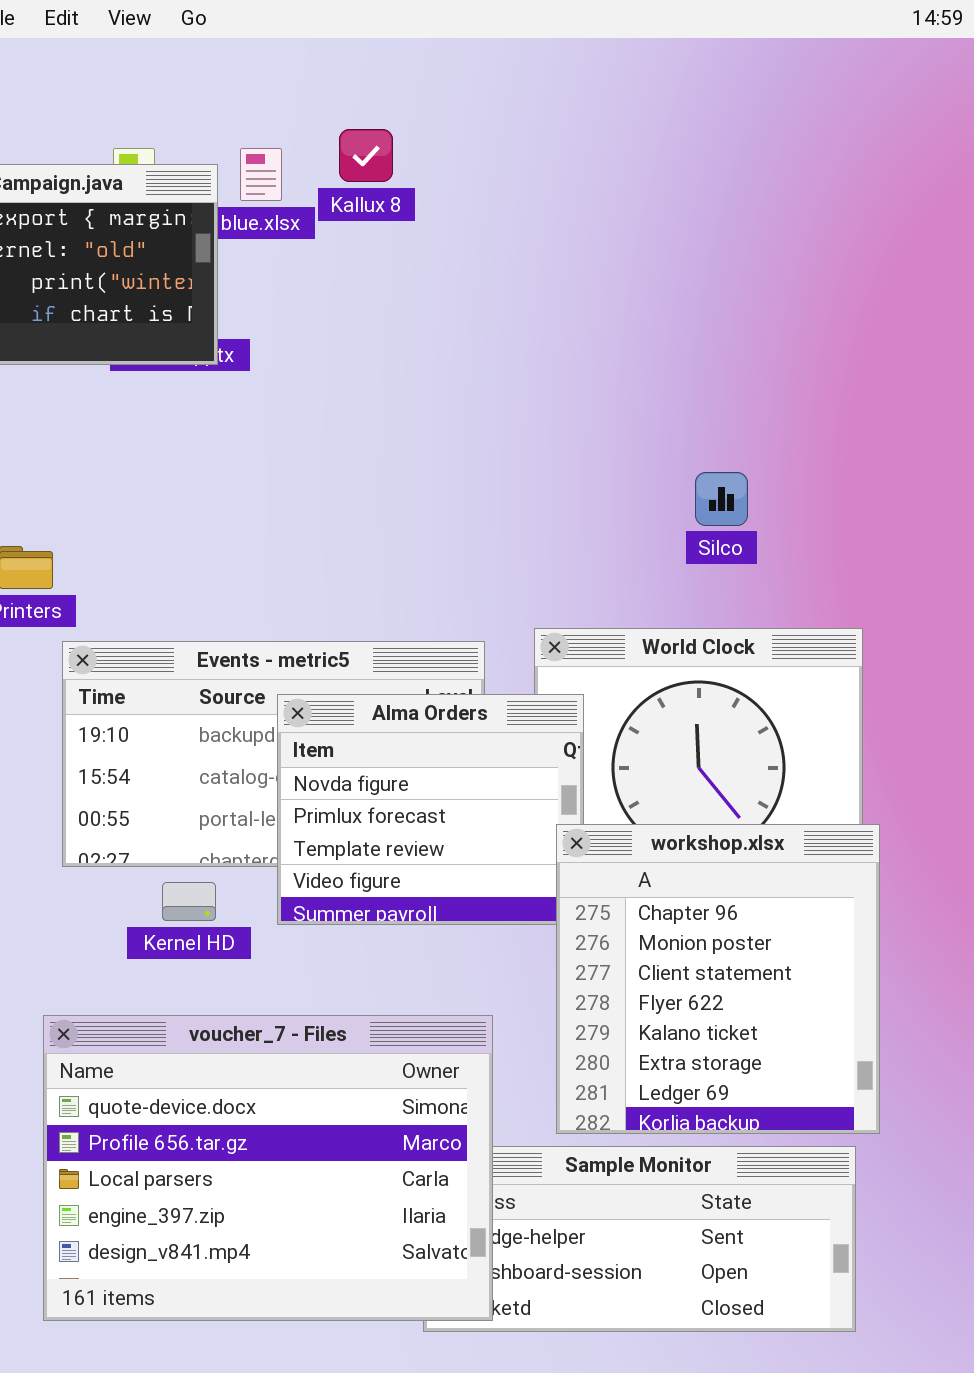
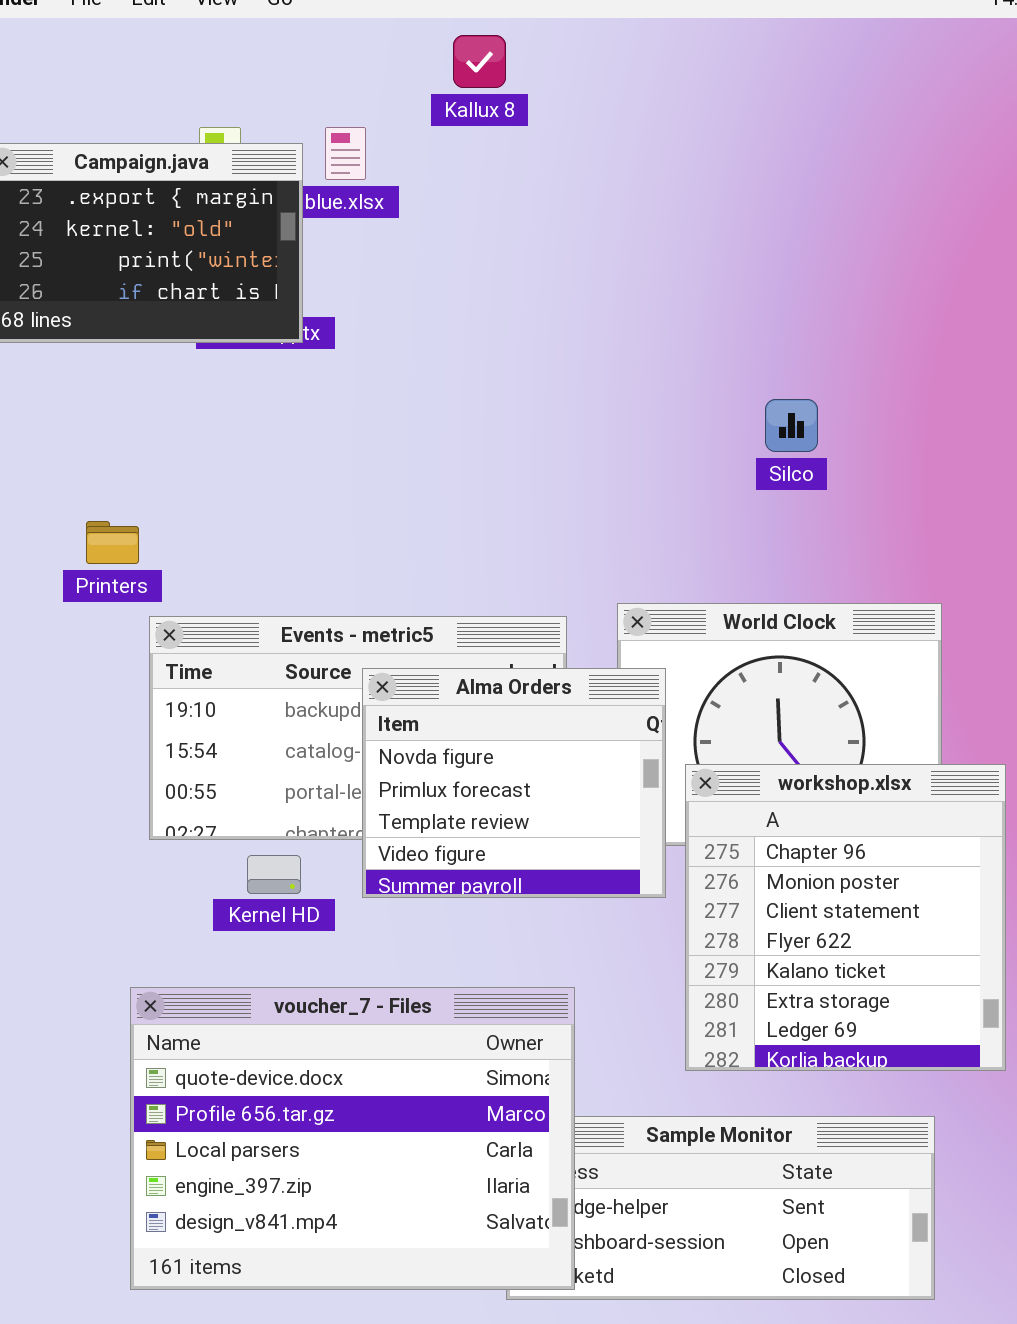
Kallux 8: [339,129,393,182] -> [453,35,506,88], moved
Silco: [695,472,748,526] -> [765,399,818,452], moved
workshop.xlsx: [556,824,880,1134] -> [685,764,1006,1071], moved

